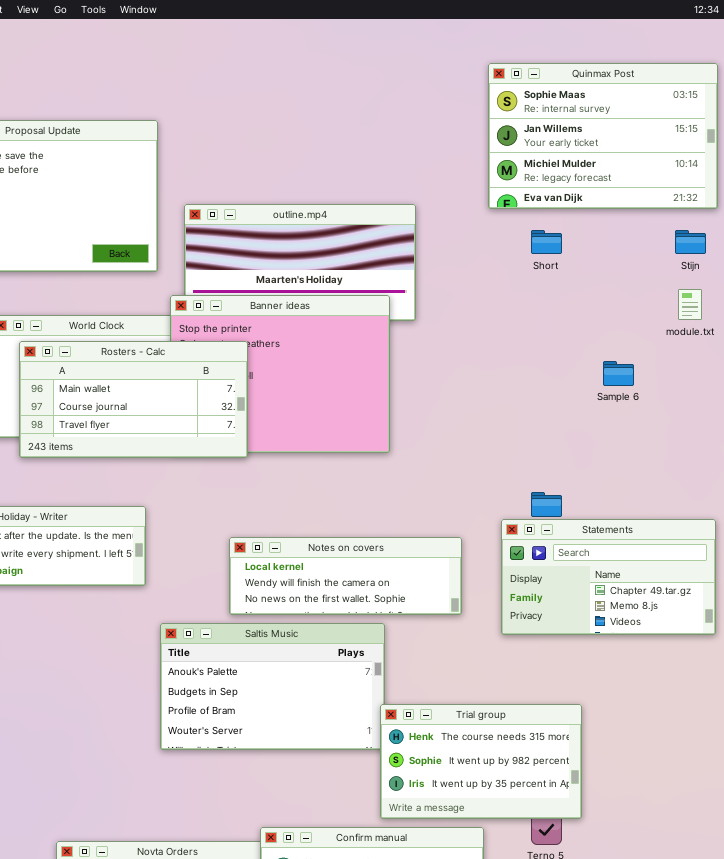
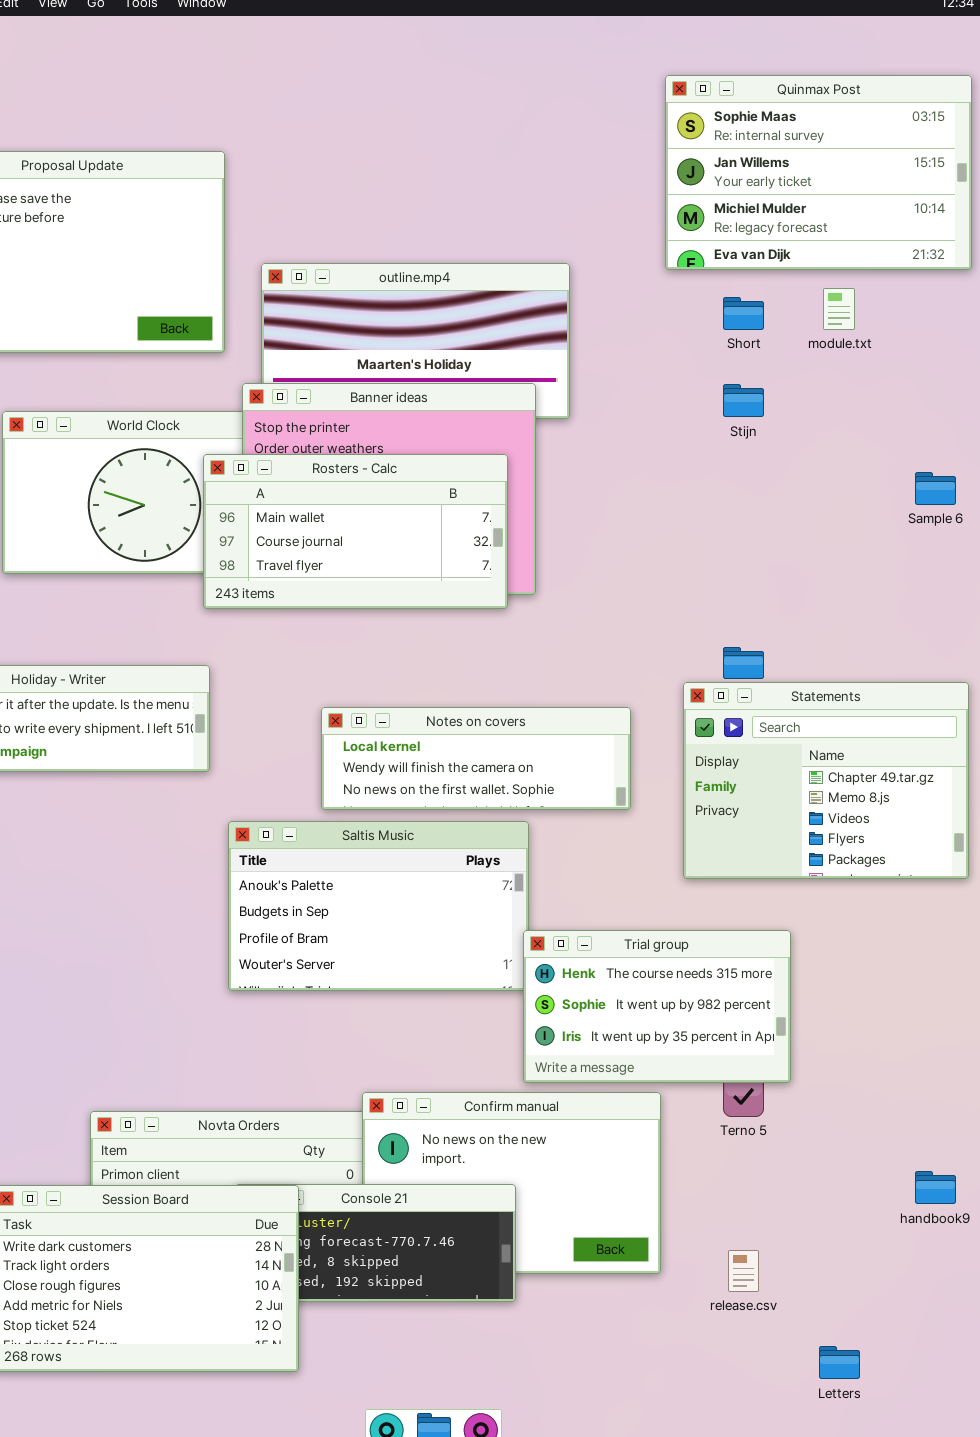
Stijn: [675,230,706,254] -> [723,384,764,417], moved
module.txt: [678,289,702,320] -> [823,288,855,330], moved
Rosters - Calc: [19,341,248,458] -> [203,454,508,609], moved
Sample 6: [603,361,634,386] -> [915,472,956,505], moved
Statements: [501,519,716,635] -> [683,682,969,879], resized

